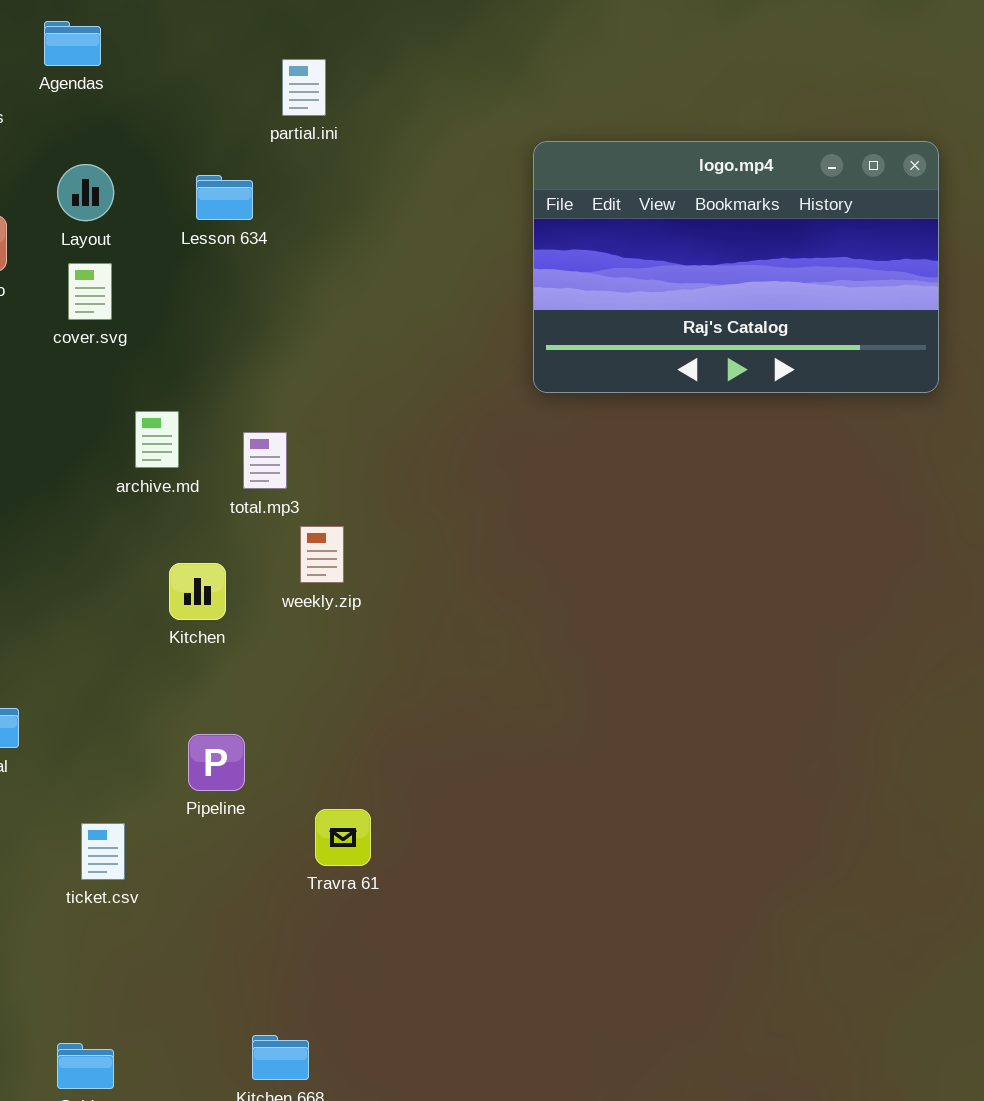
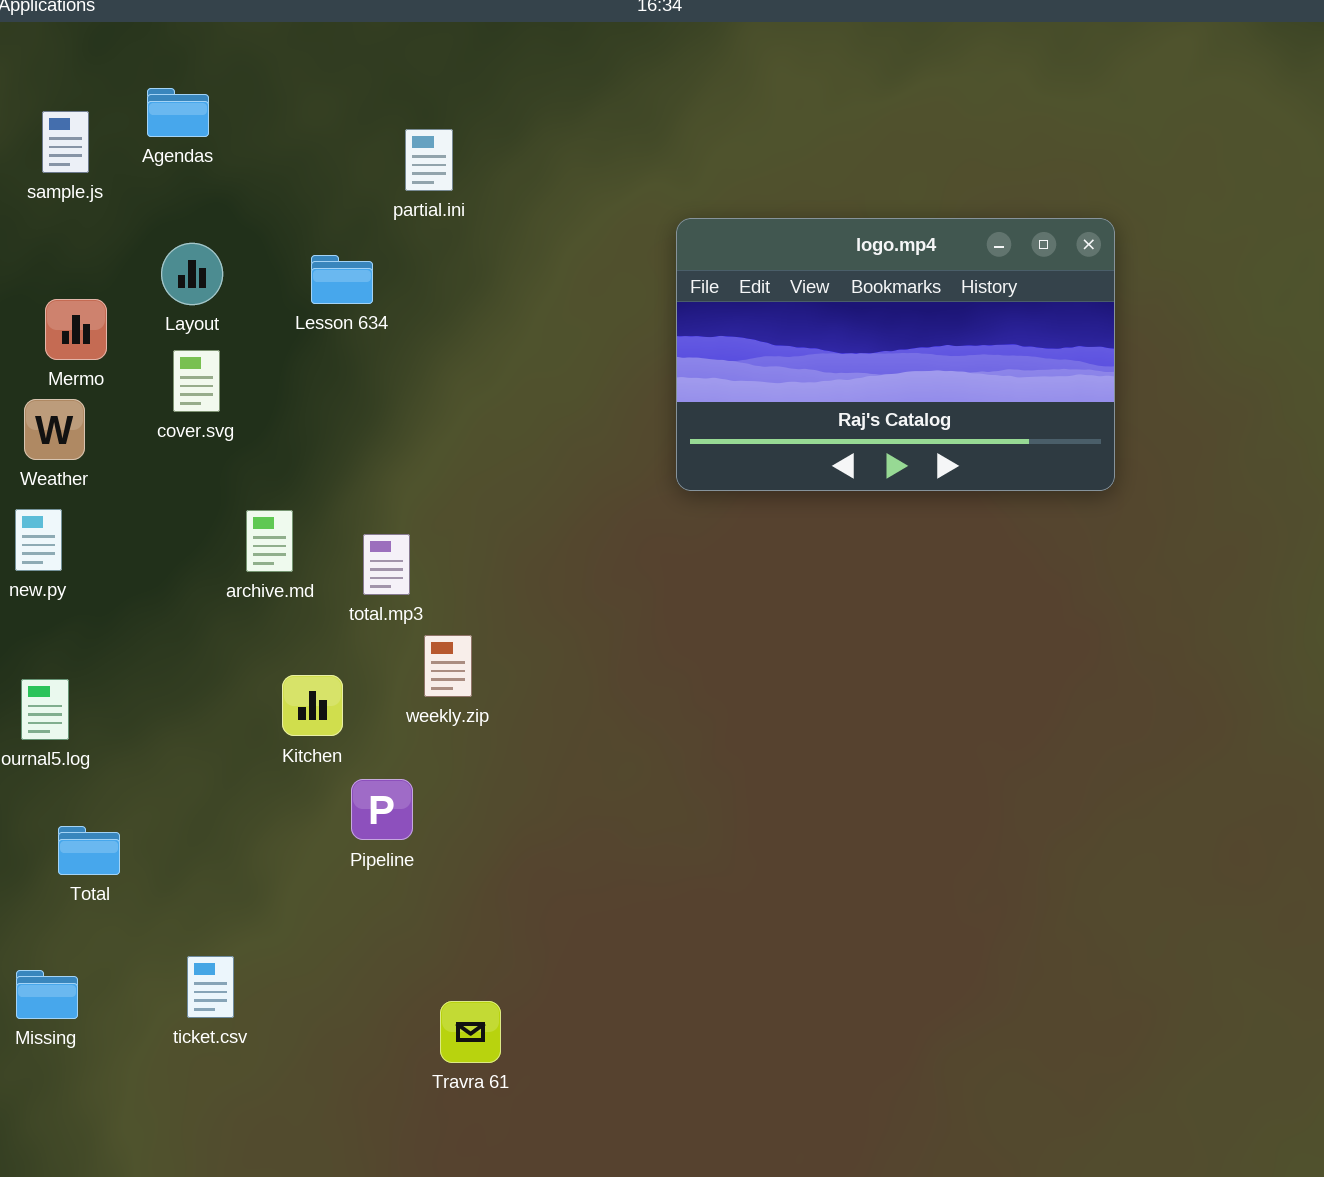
Pipeline: [188,734,245,791] -> [351,779,413,840], moved
Travra 61: [315,809,371,866] -> [440,1001,501,1063], moved

